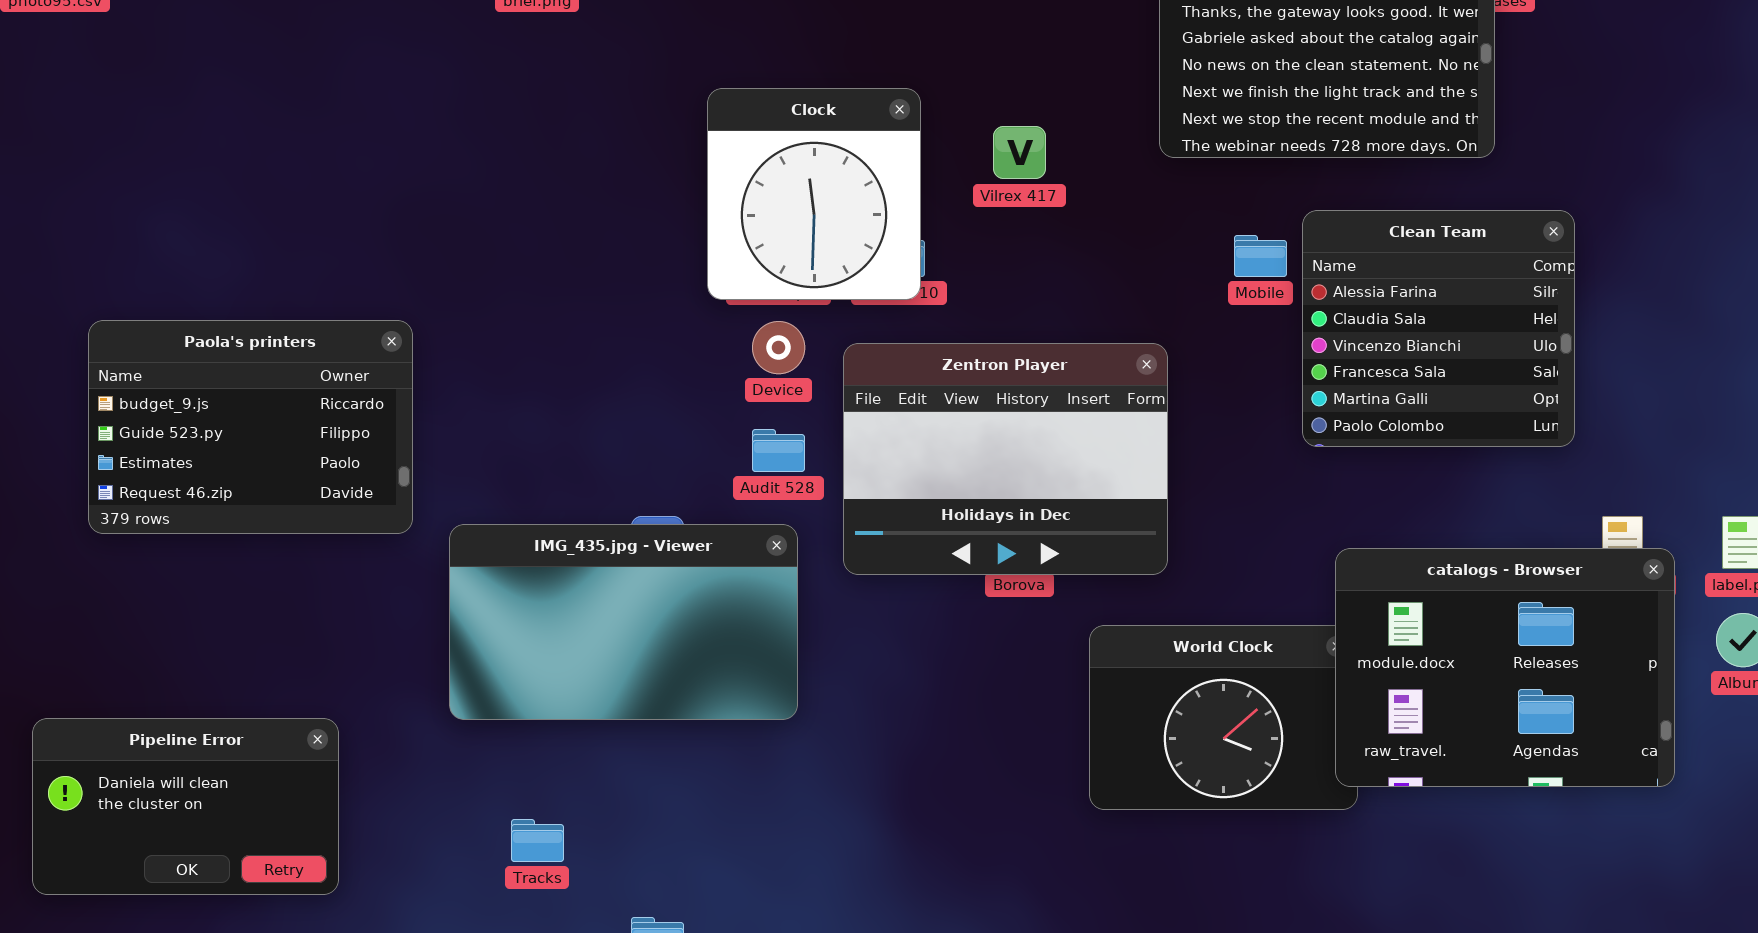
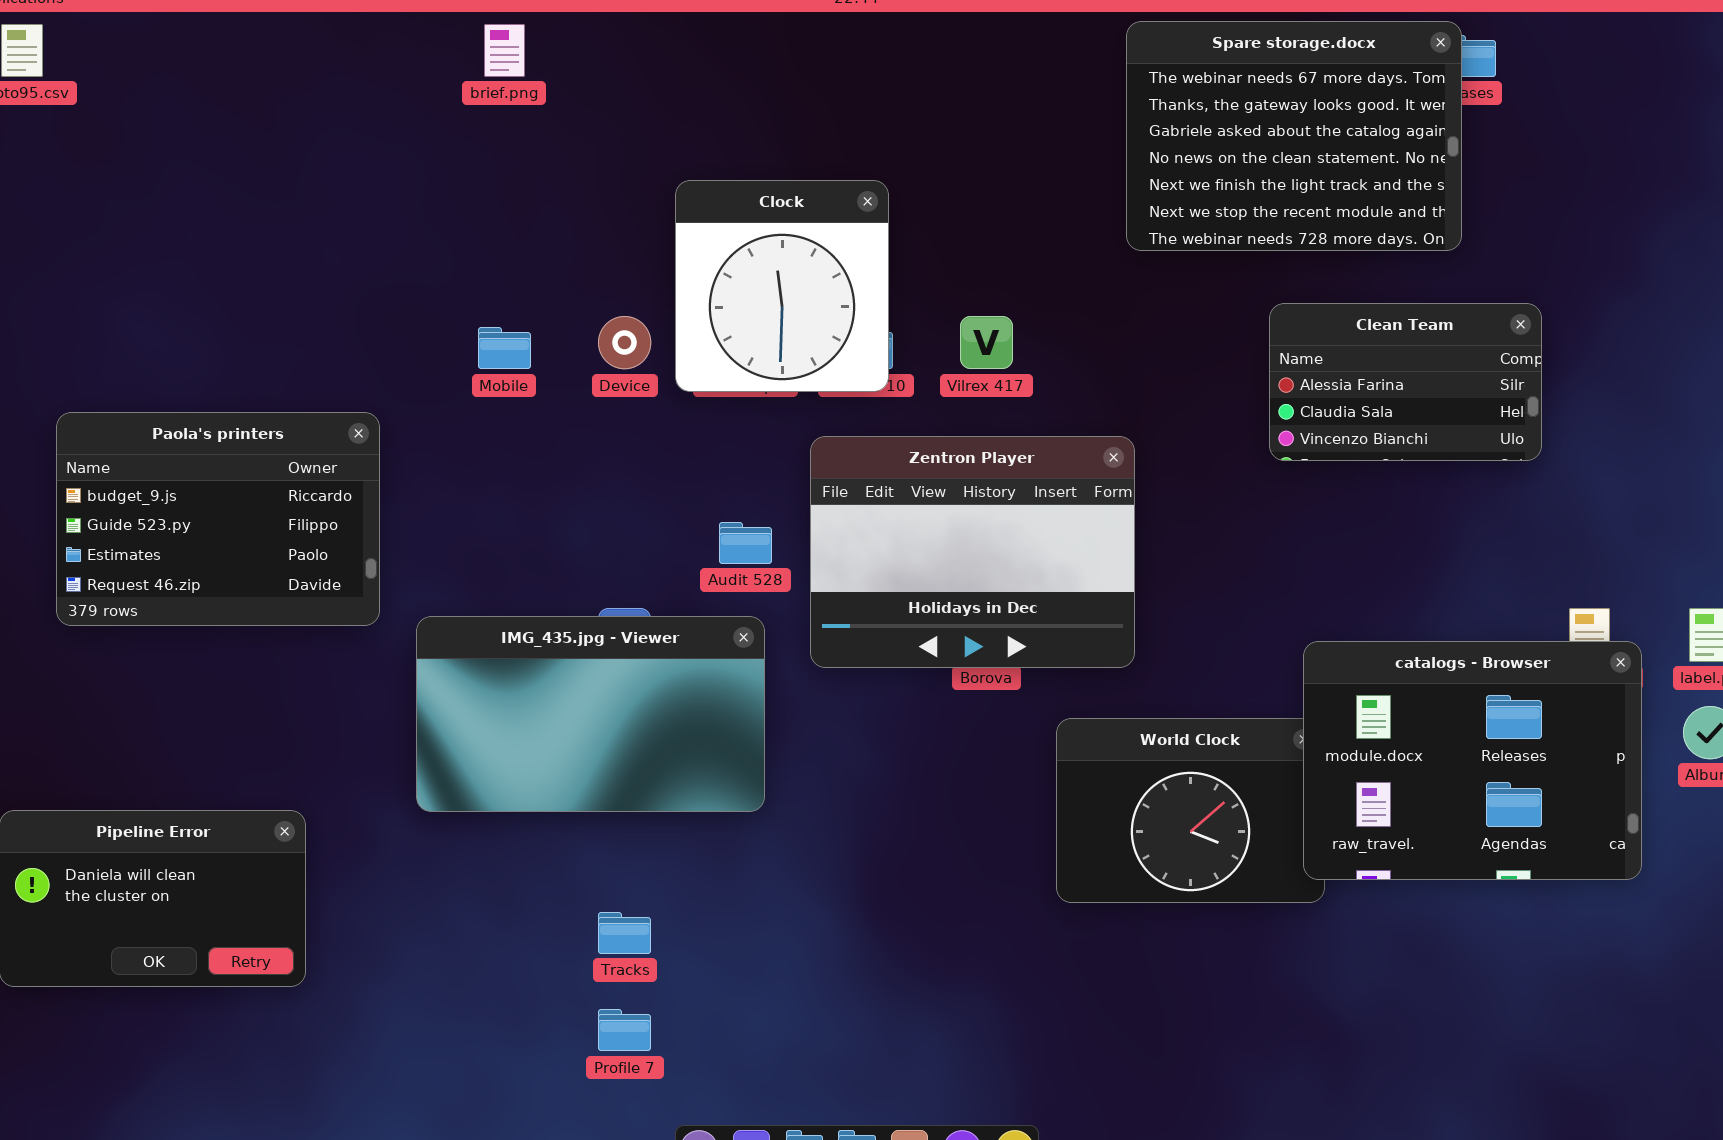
Vilrex 417: [993,126,1046,179] -> [960,316,1013,369], moved
Clean Team: [1302,210,1575,447] -> [1269,303,1542,461], resized
Mobile: [1234,235,1287,277] -> [478,327,531,369], moved
Device: [752,321,805,374] -> [598,316,651,369], moved
Tracks: [511,819,564,862] -> [598,912,651,954], moved

